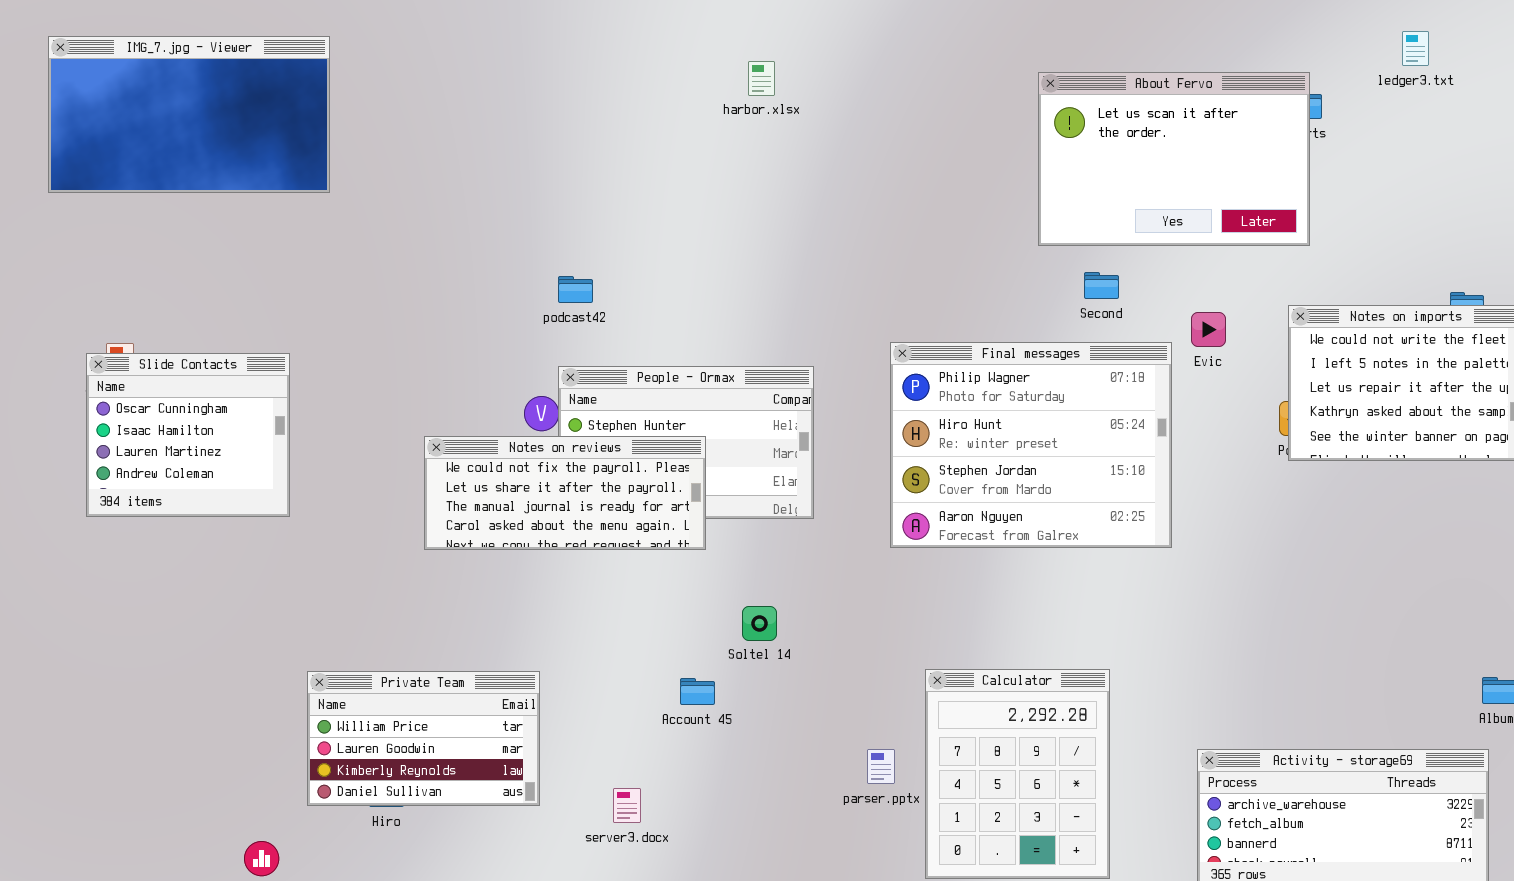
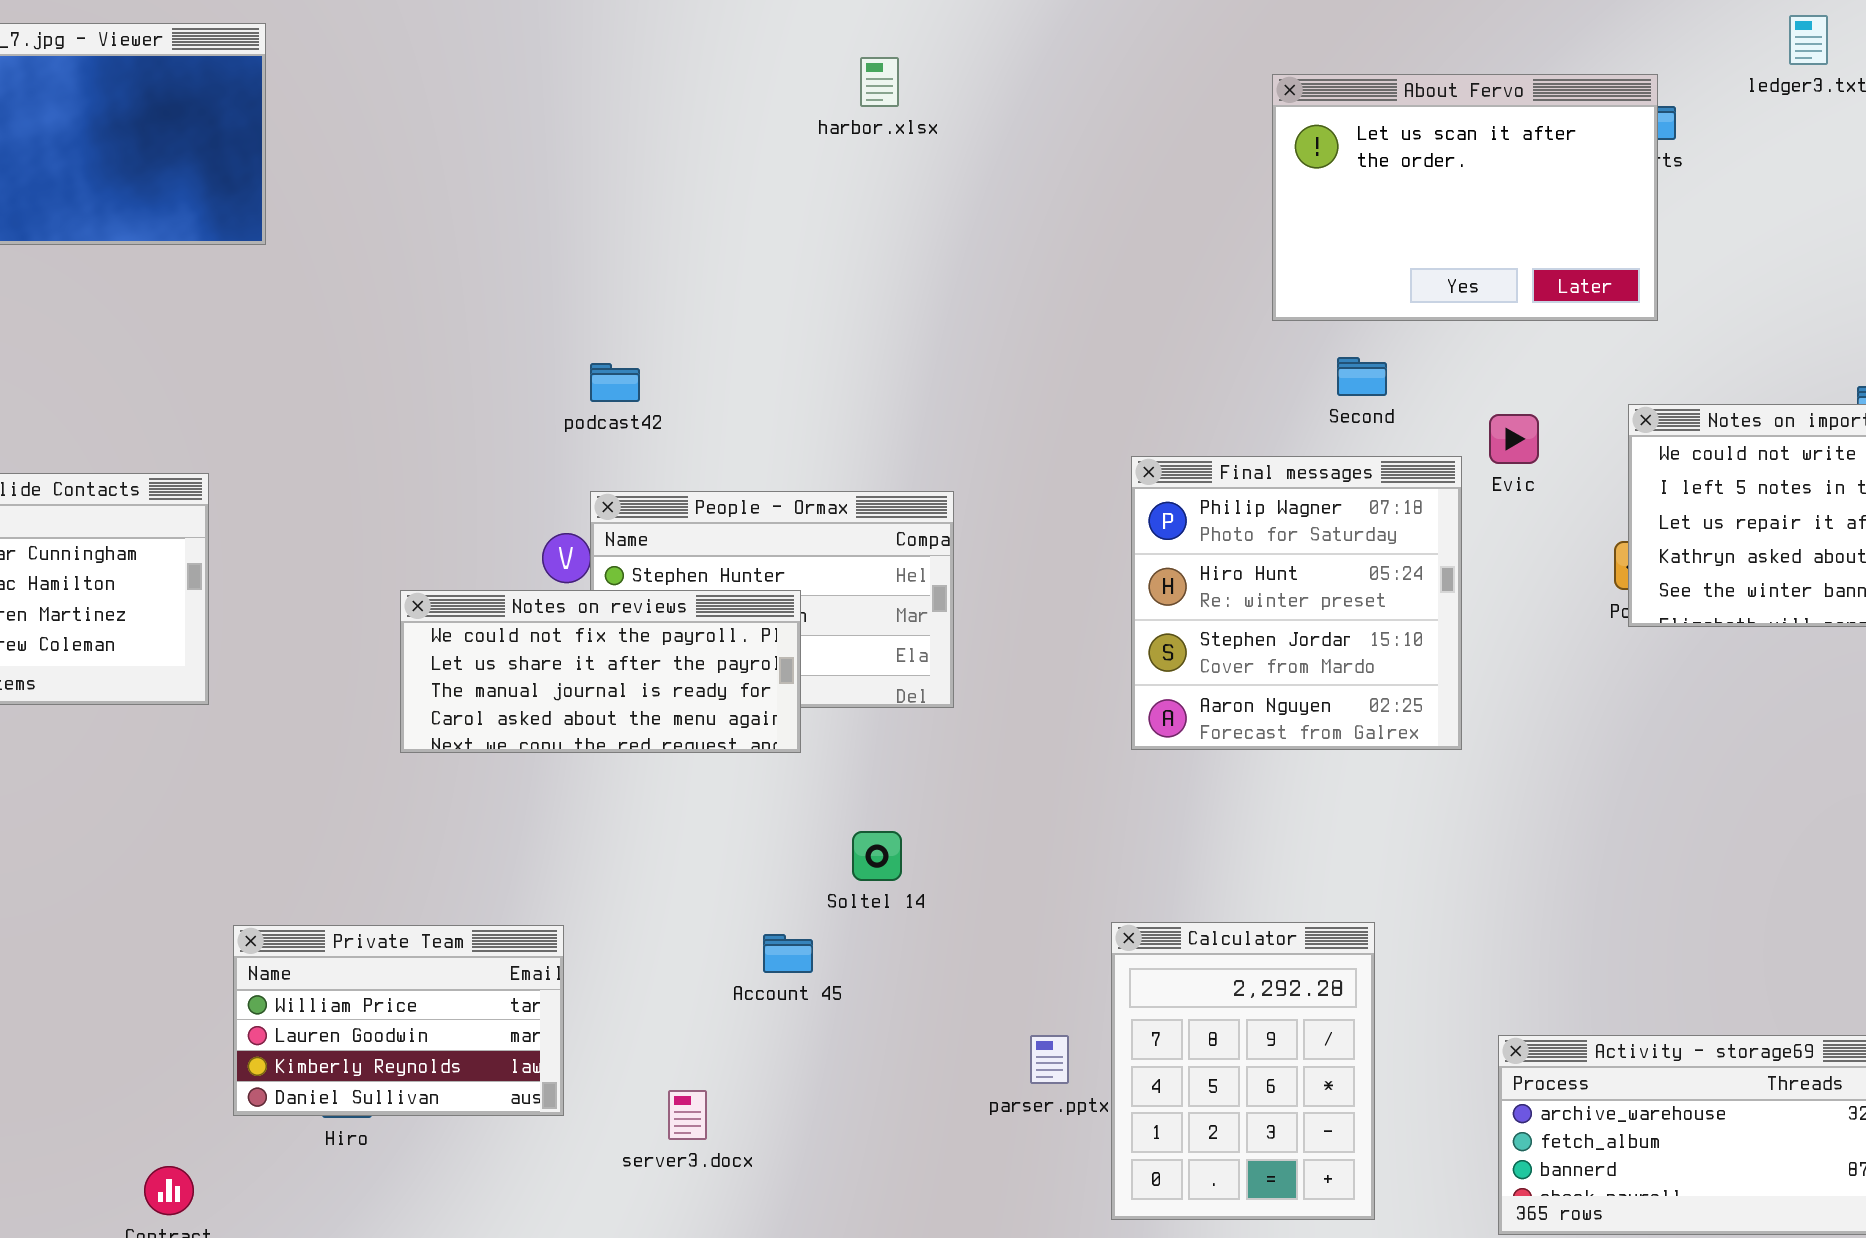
Final messages: [890,342,1172,548] -> [1131,456,1462,750], resized

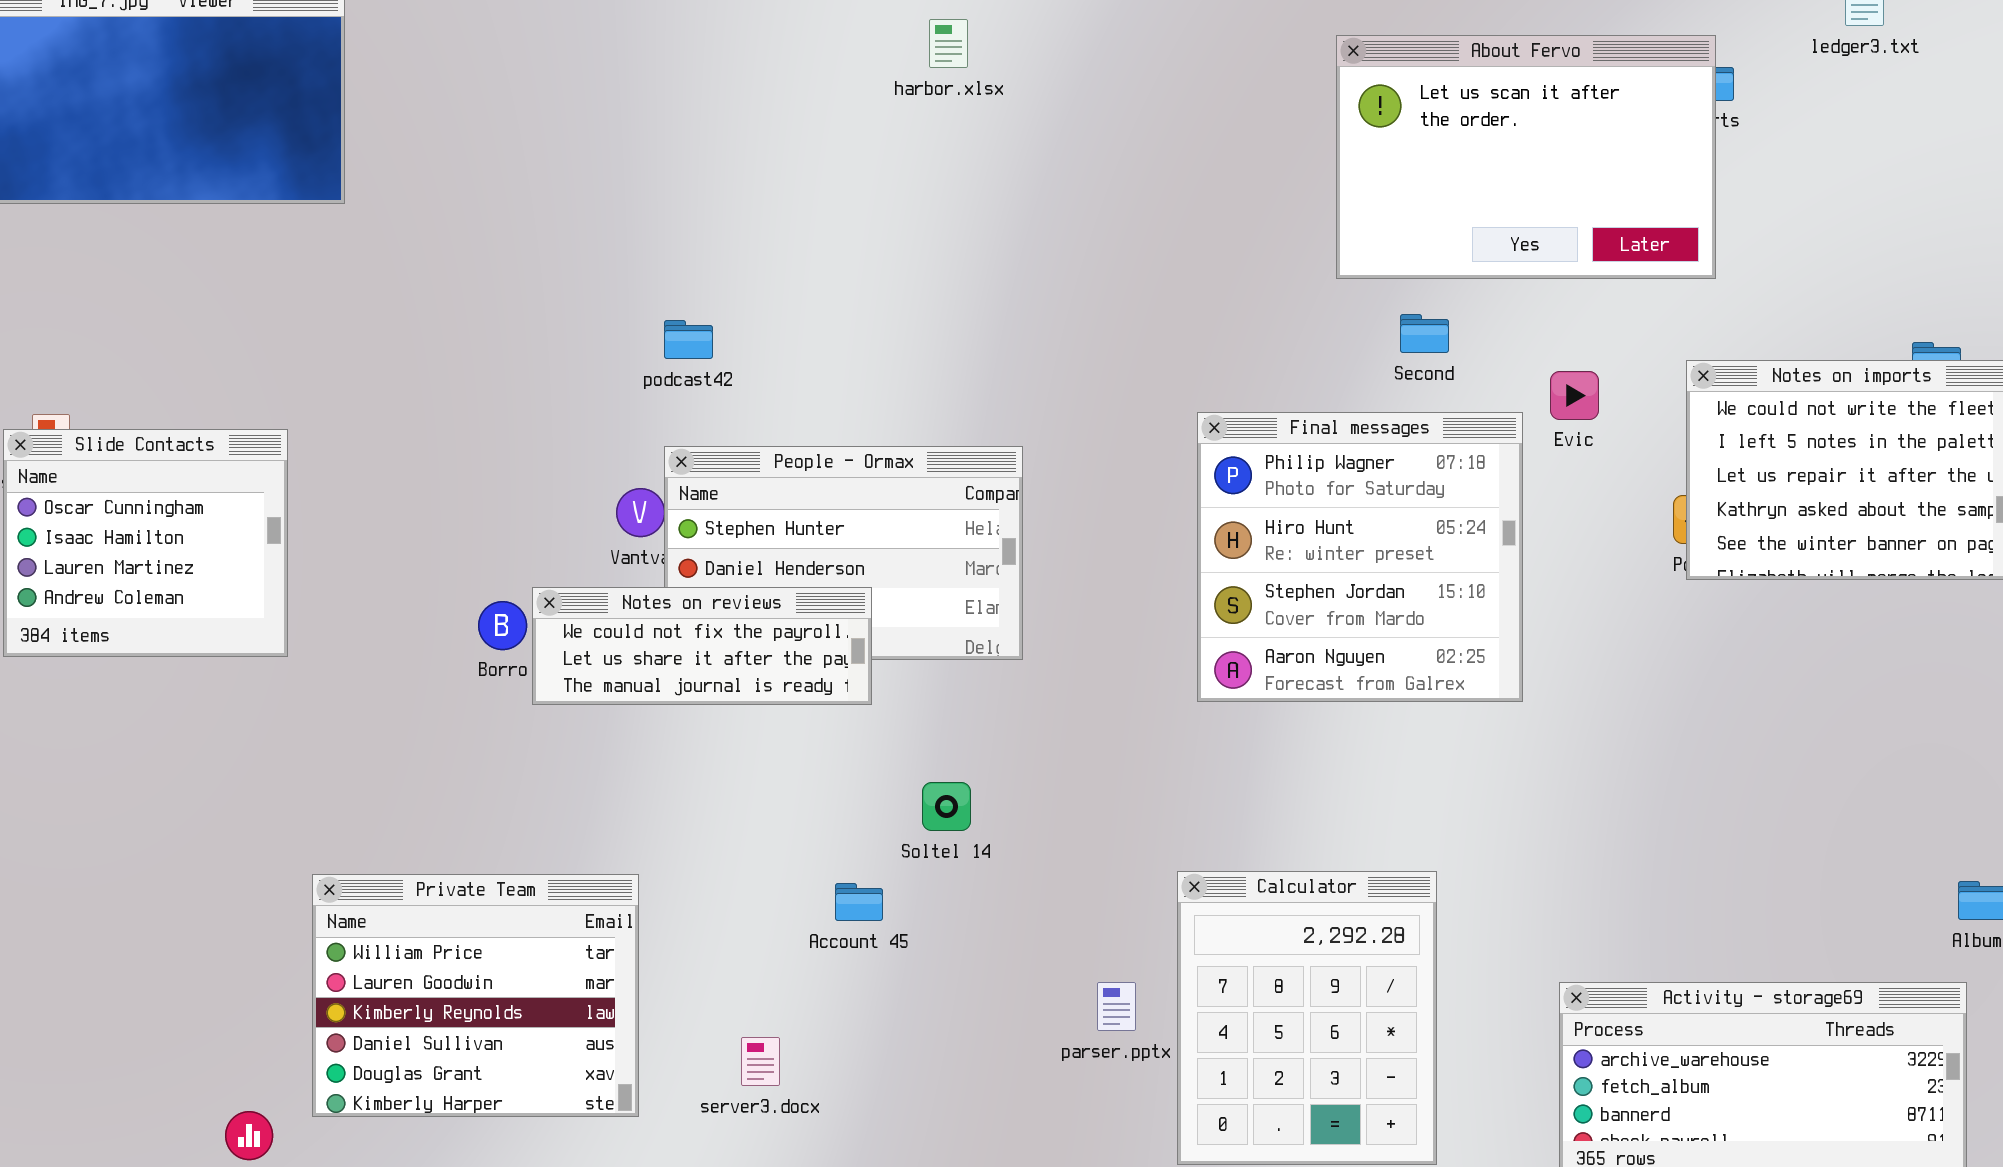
Notes on reviews: [400,590,801,753] -> [532,587,872,705], resized
Private Team: [233,925,564,1116] -> [312,874,639,1117], resized

